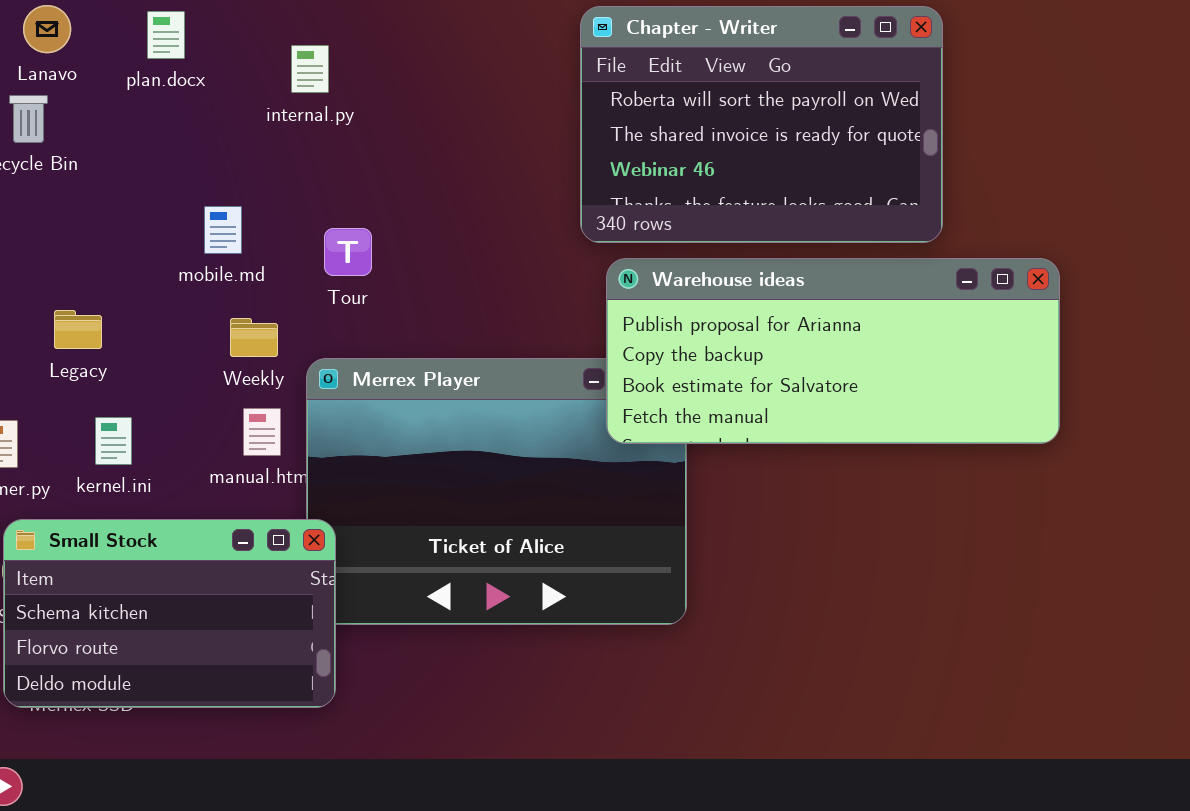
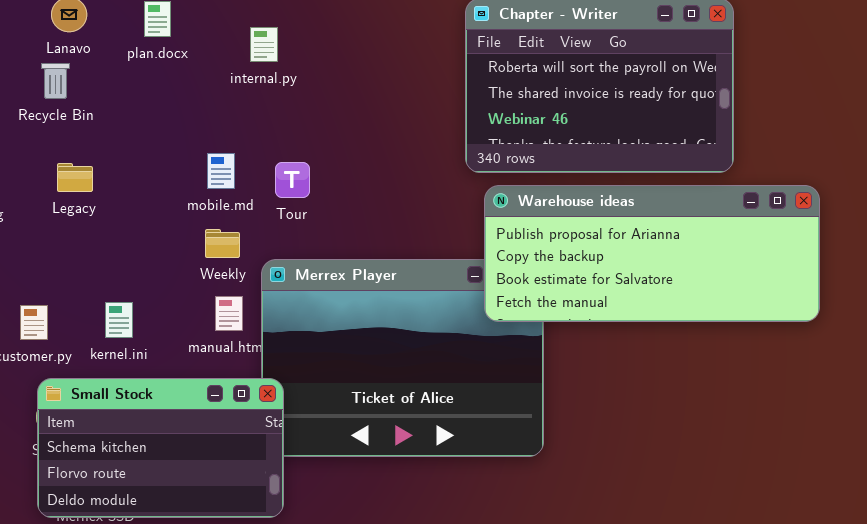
mobile.md: [204,206,242,254] -> [207,153,235,189], moved
Legacy: [54,310,102,349] -> [57,163,93,192], moved

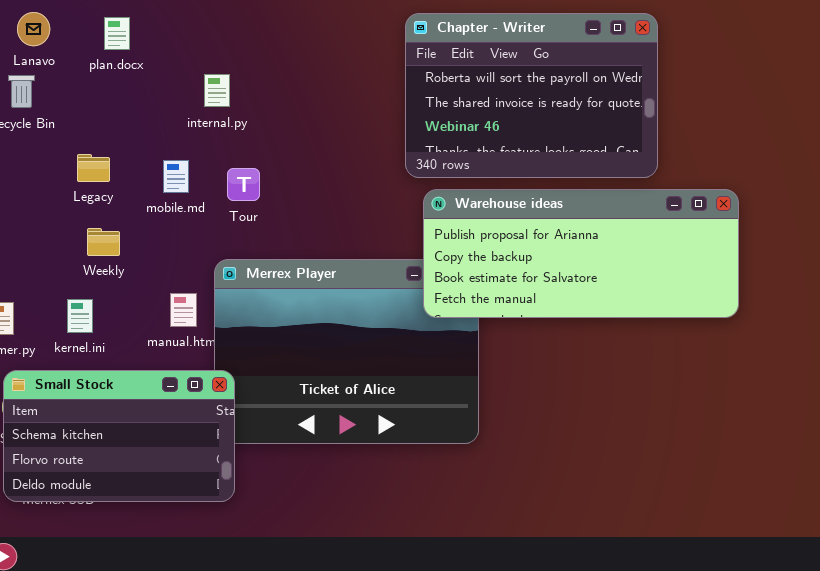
internal.py: [250,27,278,62] -> [204,74,230,107], moved
Legacy: [57,163,93,192] -> [77,154,110,182], moved
Weekly: [205,229,240,258] -> [87,228,120,256], moved

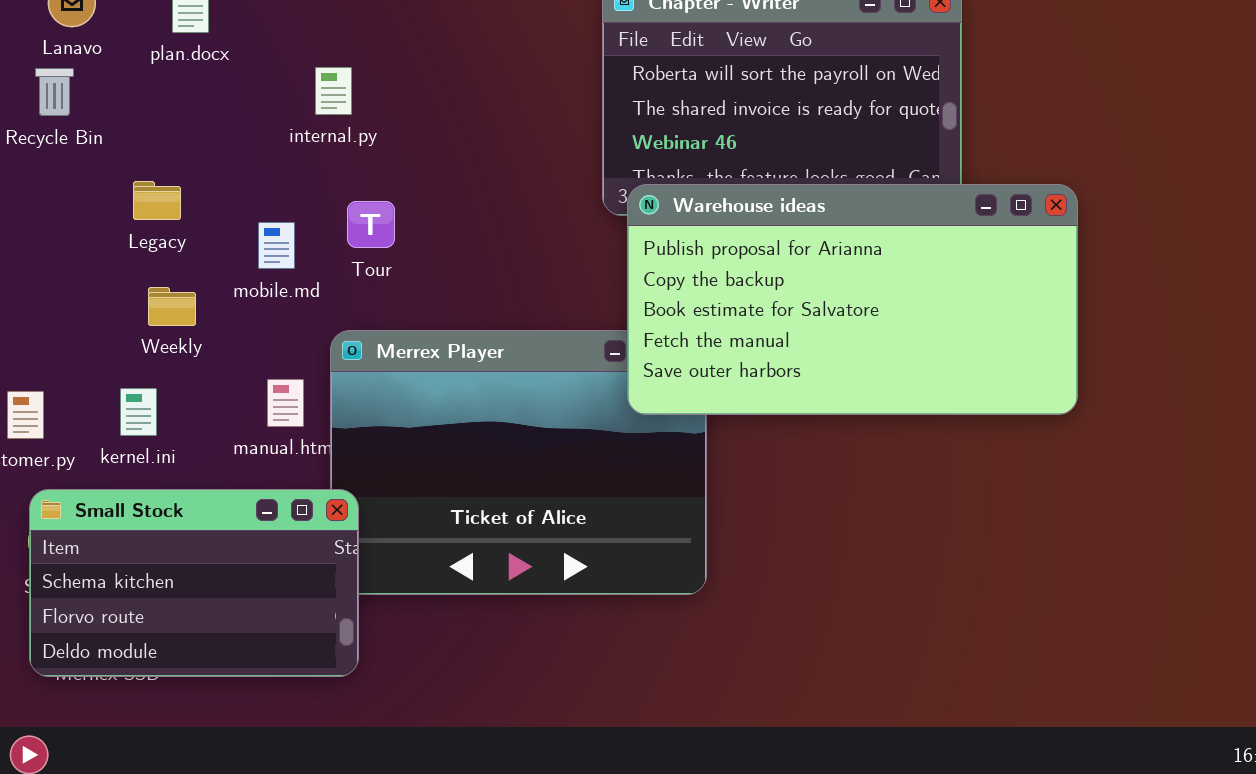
mobile.md: [163,160,189,193] -> [258,222,295,269], moved
Warehouse ideas: [423,189,739,318] -> [627,184,1078,415], resized

